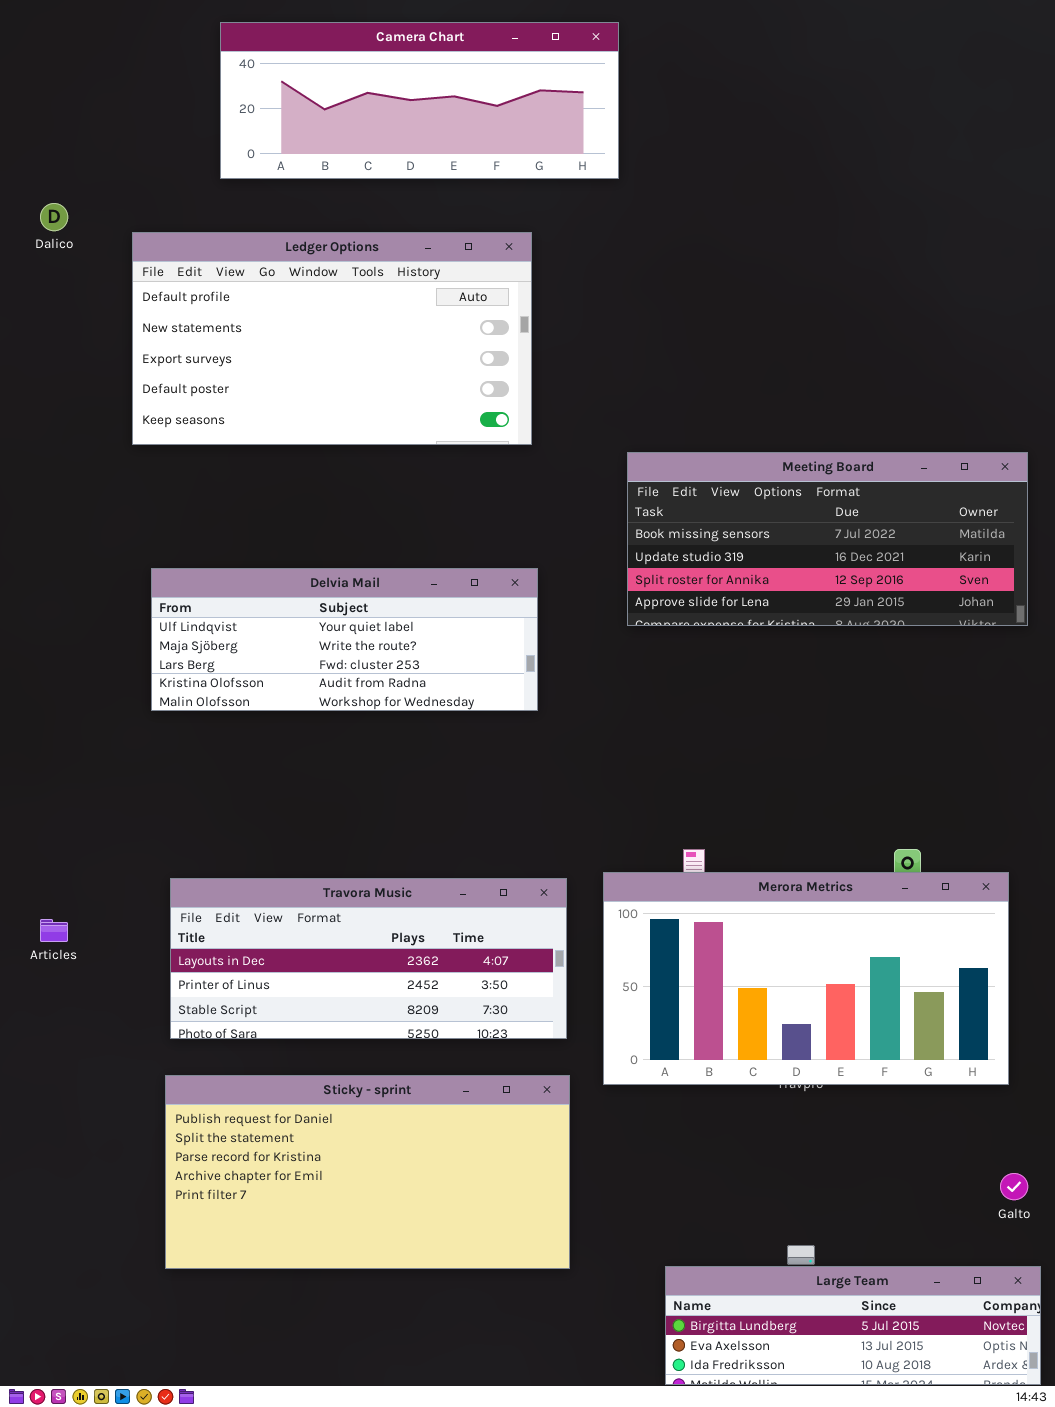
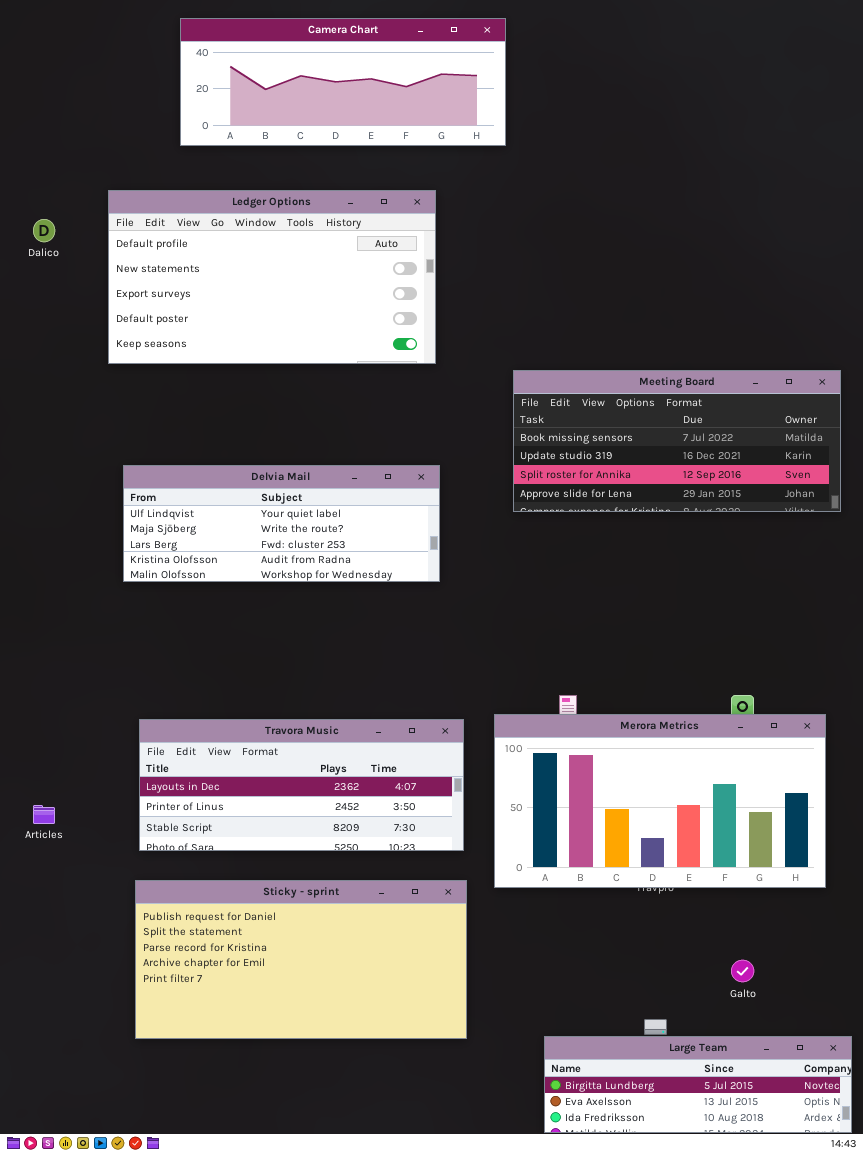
Dalico: [40,203,68,231] -> [33,219,55,242], moved
Articles: [40,919,68,942] -> [33,805,55,824], moved
Galto: [1000,1173,1028,1200] -> [731,960,754,982], moved

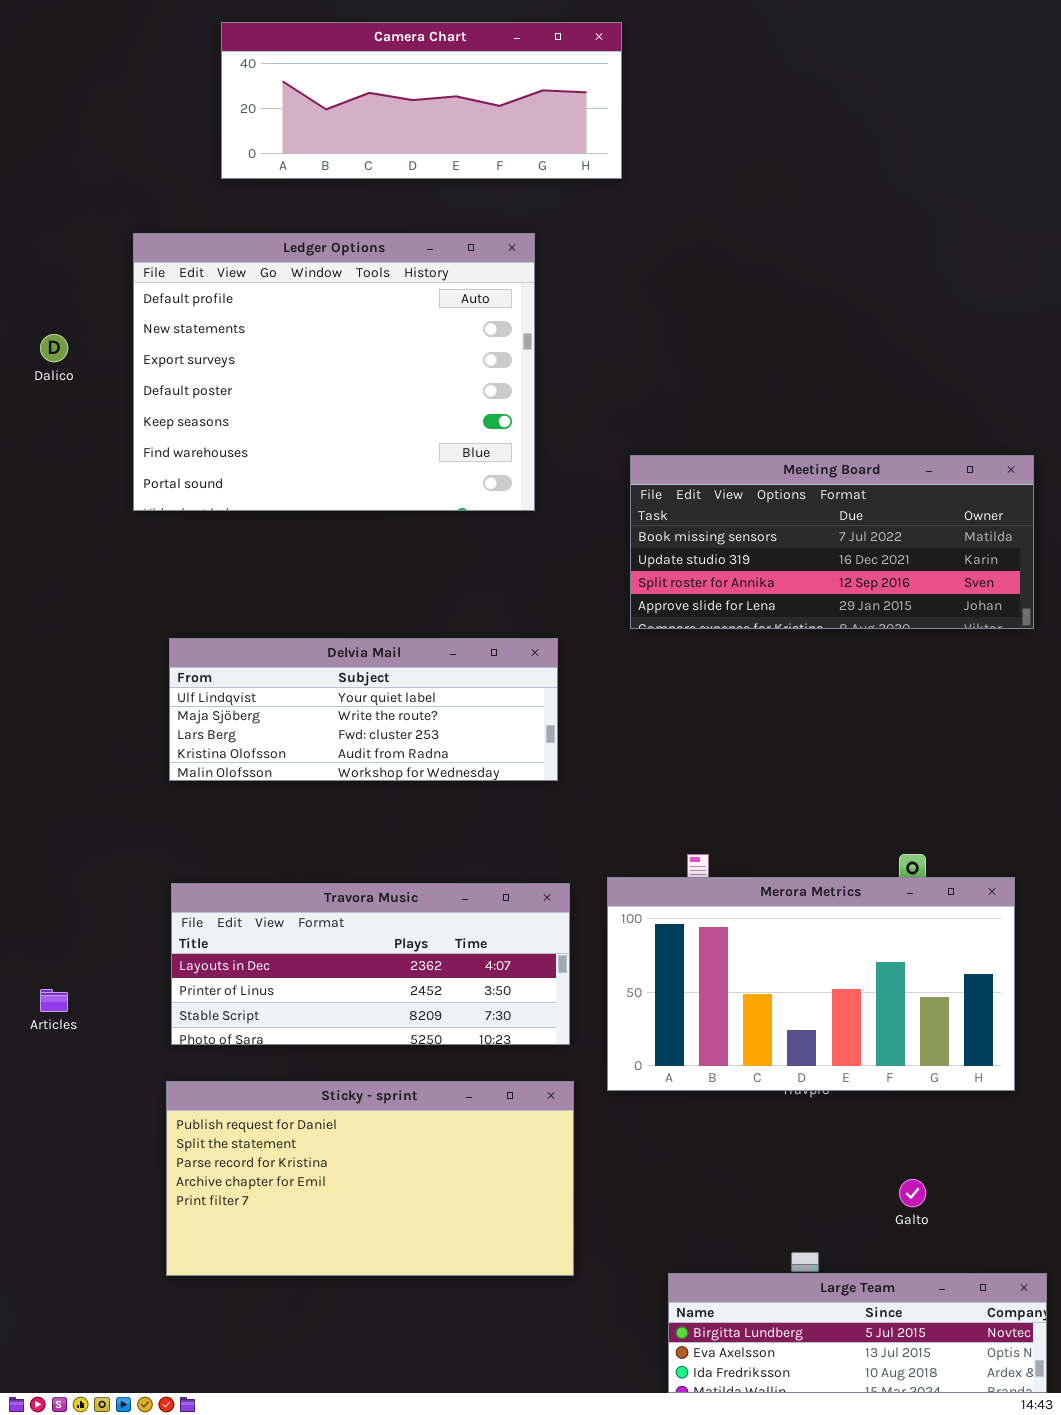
Ledger Options: [108,190,436,364] -> [133,233,535,511], resized
Dalico: [33,219,55,242] -> [40,334,68,362], moved
Delvia Mail: [123,465,440,582] -> [169,638,558,781], moved

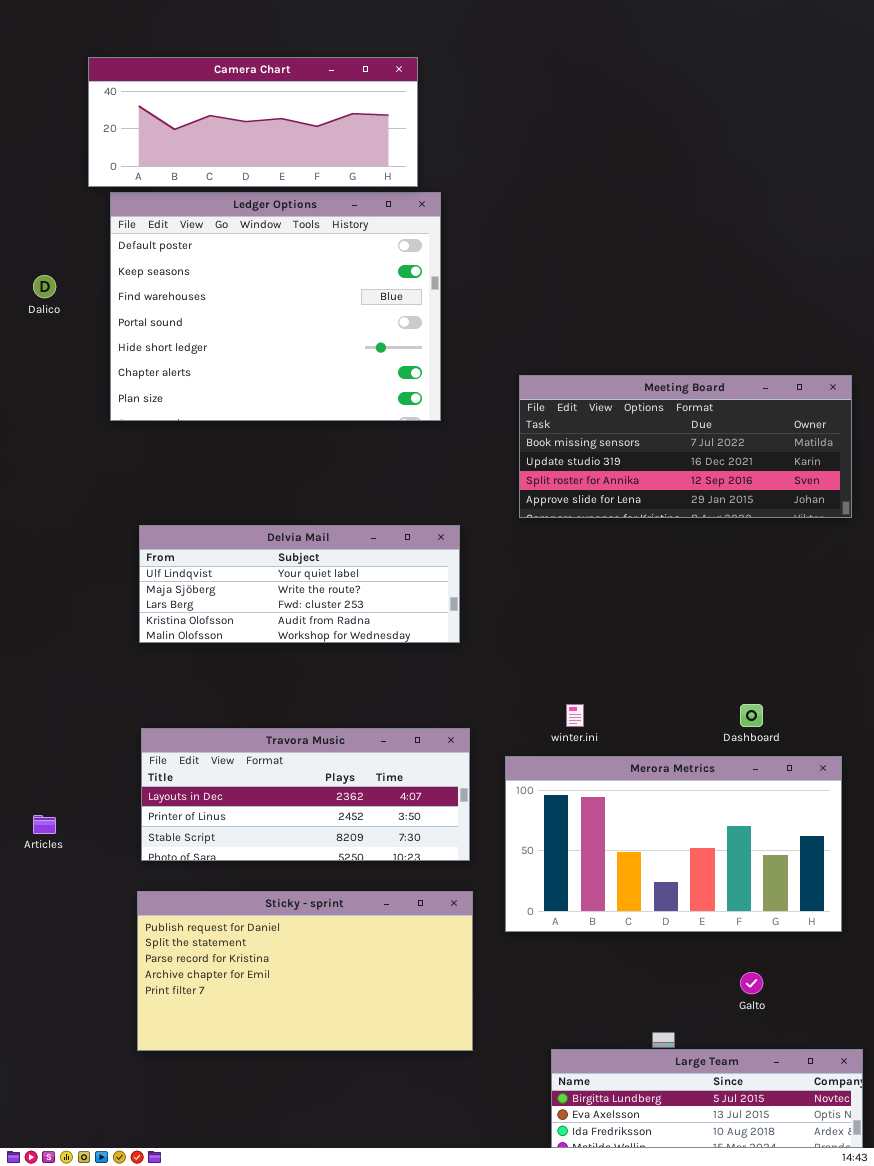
Camera Chart: [221,22,622,179] -> [88,57,418,187], moved
Ledger Options: [133,233,535,511] -> [110,192,441,421], scrolled down 3 rows
Merora Metrics: [607,877,1015,1091] -> [505,756,842,932], moved

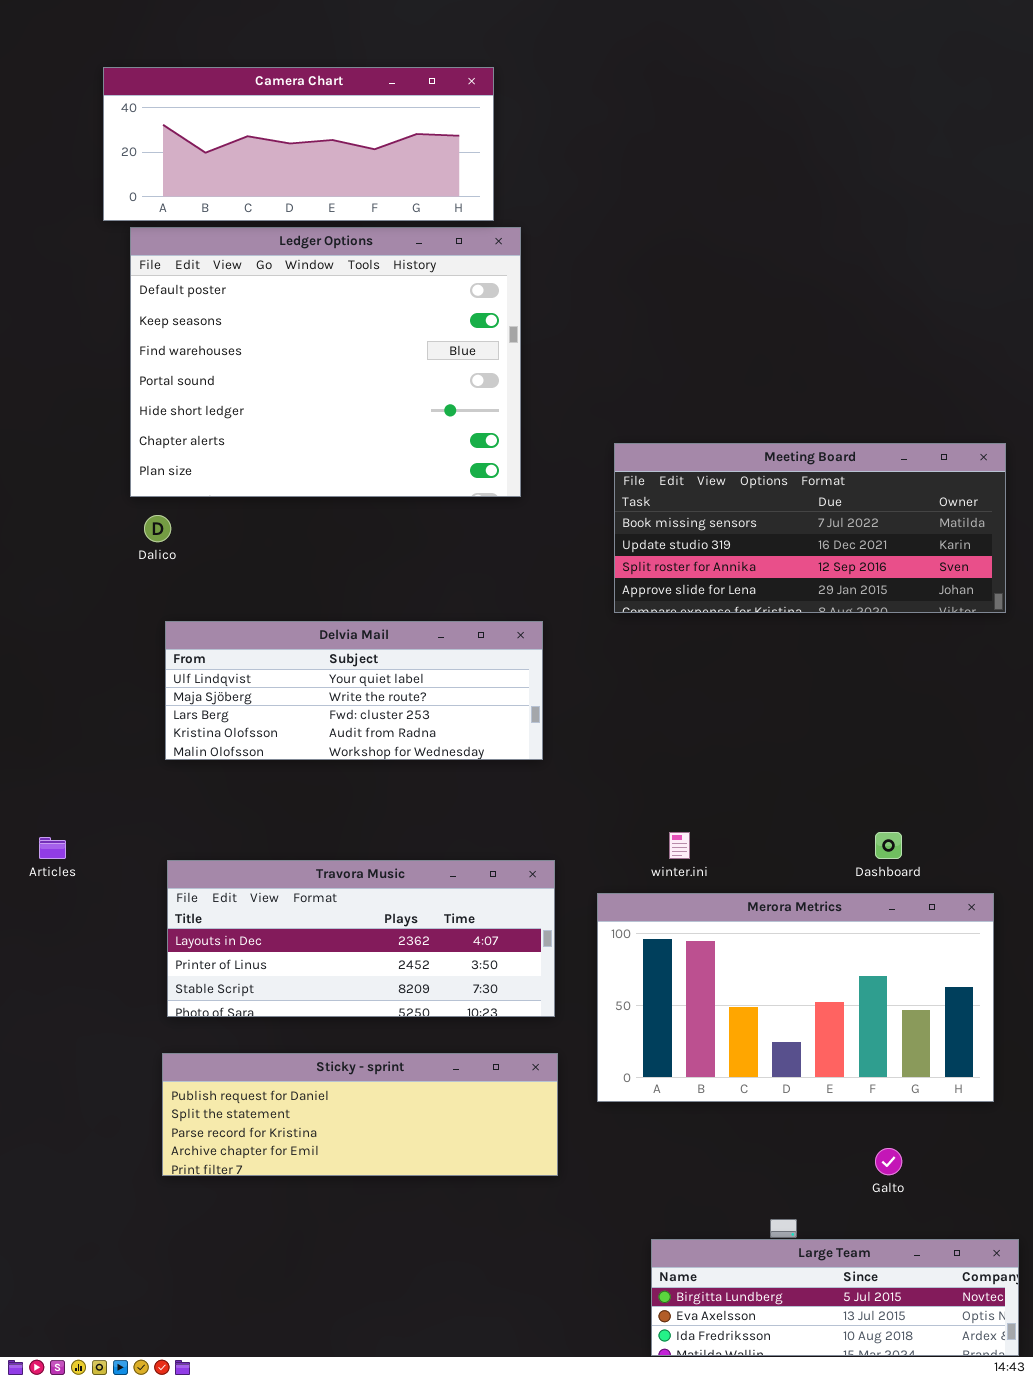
Dalico: [33,275,56,298] -> [144,515,171,542], moved
Articles: [33,815,56,834] -> [39,837,66,859], moved
Sticky - sprint: [137,891,473,1051] -> [162,1053,558,1176], resized

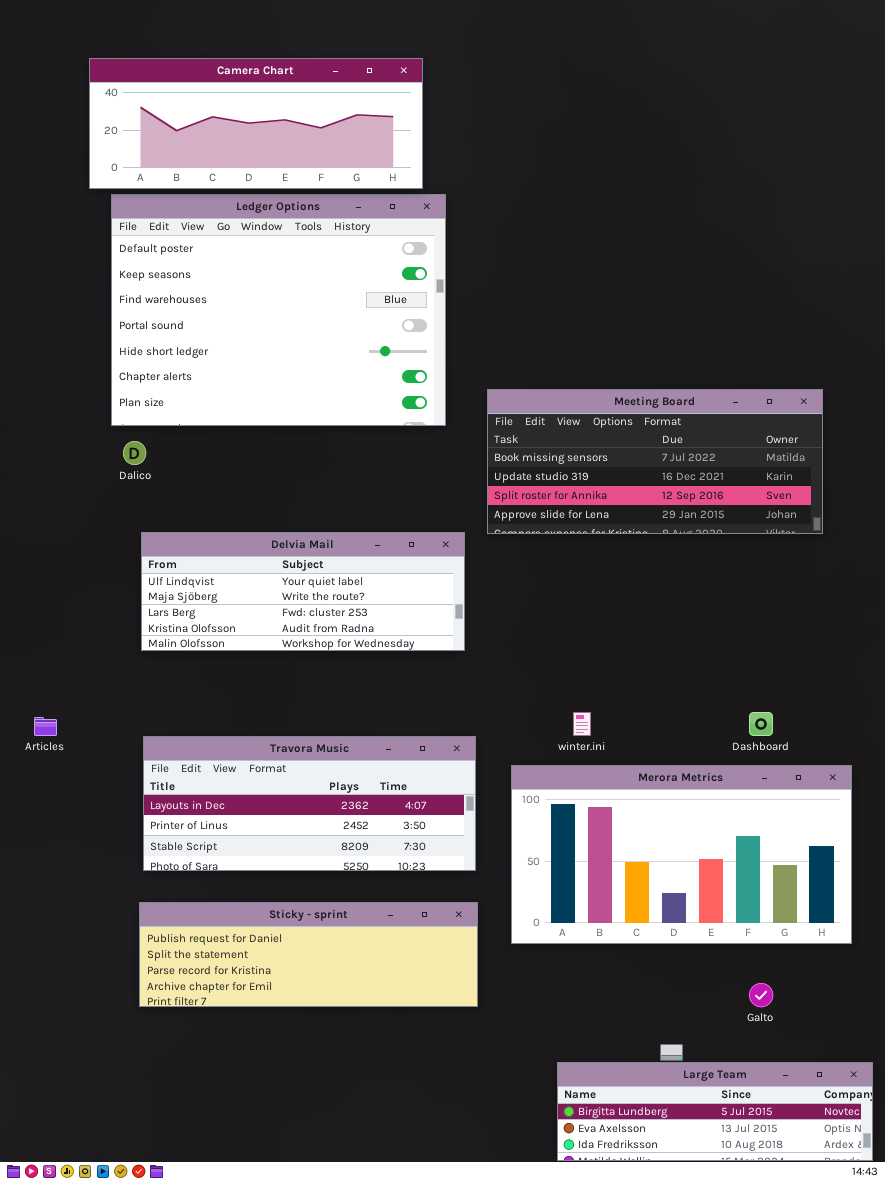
Meeting Board: [614,443,1006,613] -> [487,389,823,534], moved

